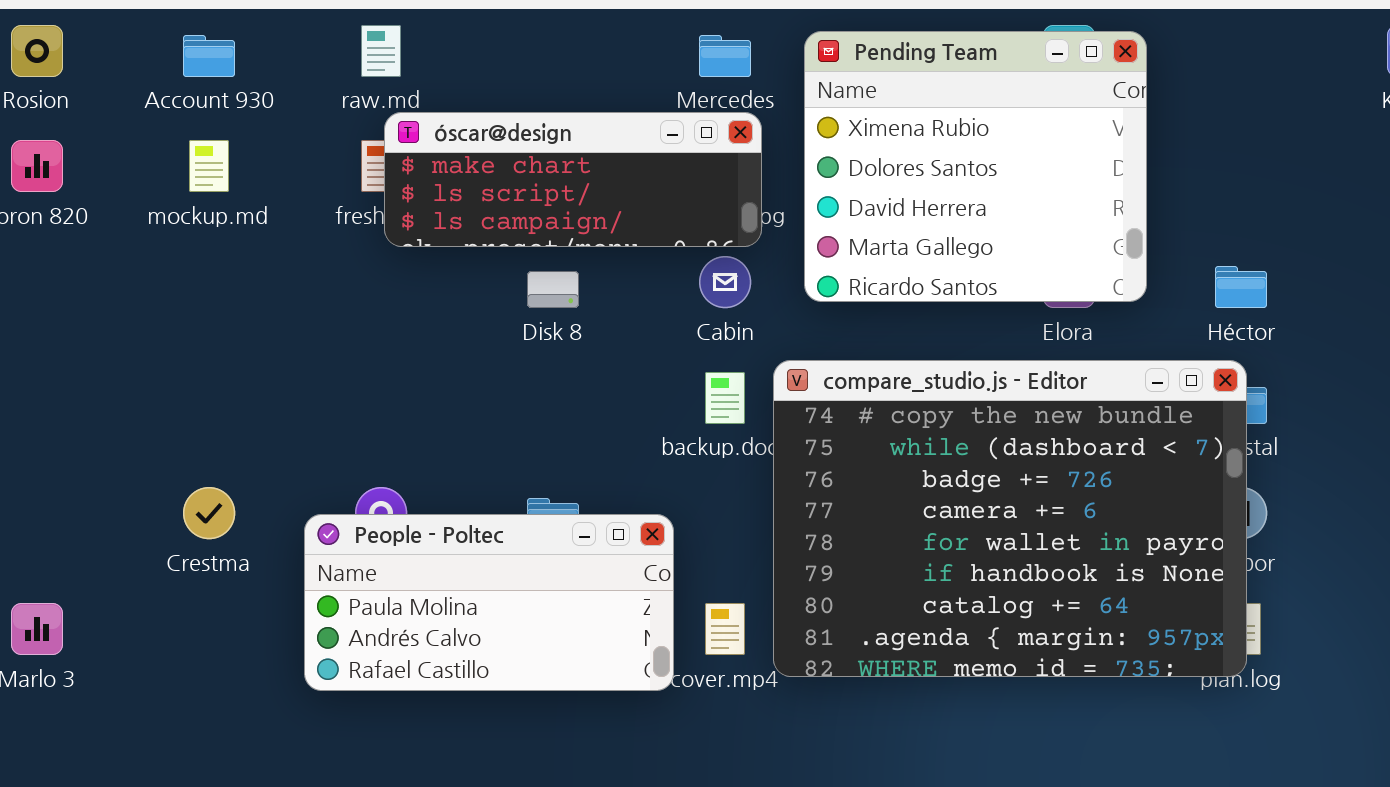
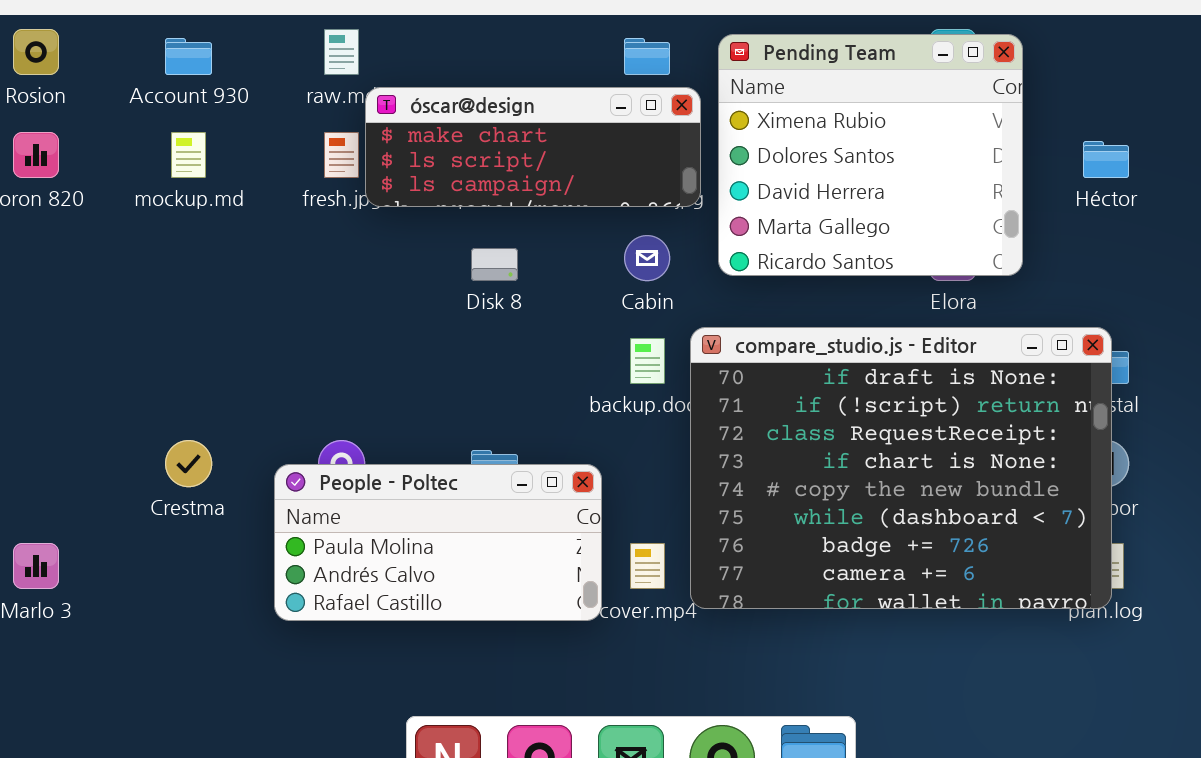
óscar@design: [384,112,762,247] -> [365,87,701,207], moved
Héctor: [1215,266,1267,308] -> [1083,141,1129,178], moved
compare_studio.js - Editor: [773,360,1247,677] -> [690,327,1112,609], scrolled up 4 rows

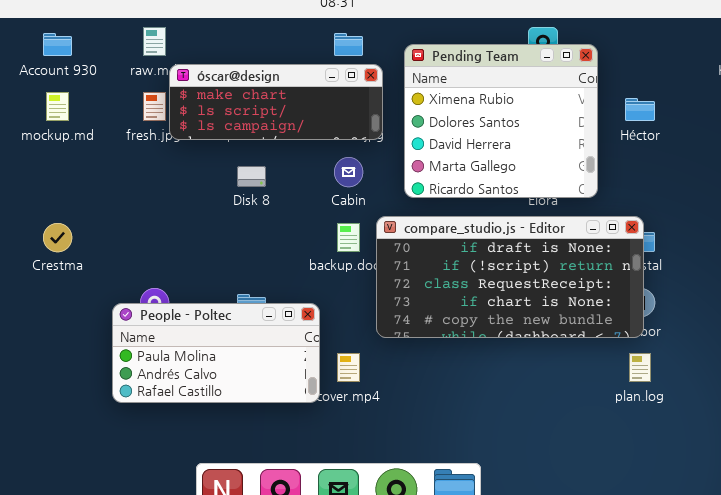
Pending Team: [718,34,1023,276] -> [404,44,598,198], moved
compare_studio.js - Editor: [690,327,1112,609] -> [376,216,644,338], resized
Crestma: [165,440,212,487] -> [43,223,72,252], moved

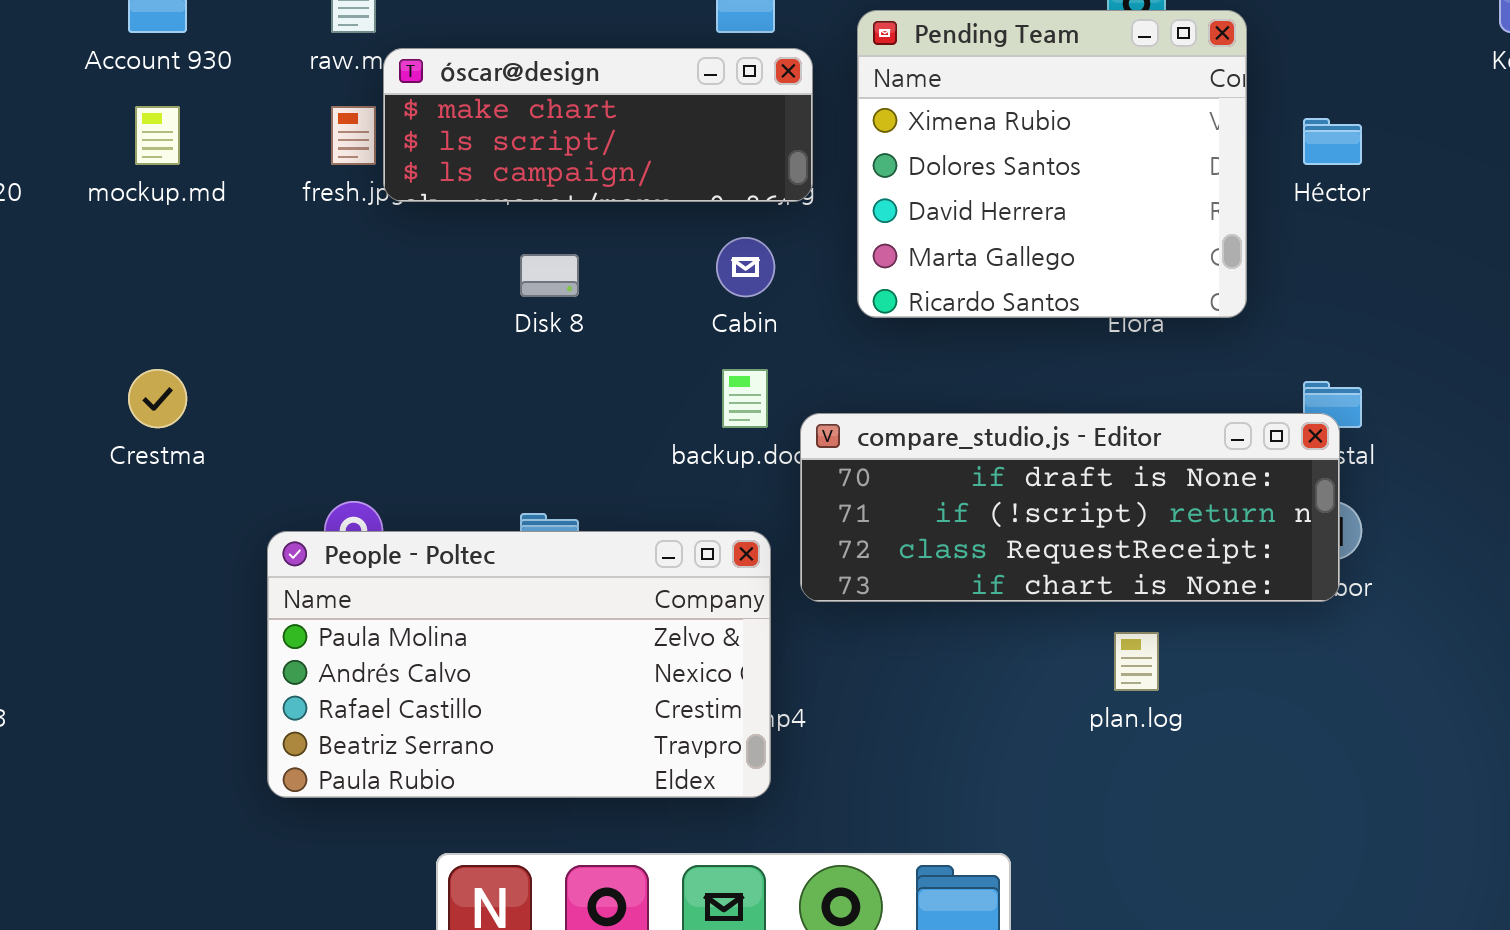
compare_studio.js - Editor: [376,216,644,338] -> [800,413,1340,602], resized
People - Poltec: [112,303,320,403] -> [267,531,771,798], resized
plan.log: [629,353,651,382] -> [1114,632,1159,691], moved

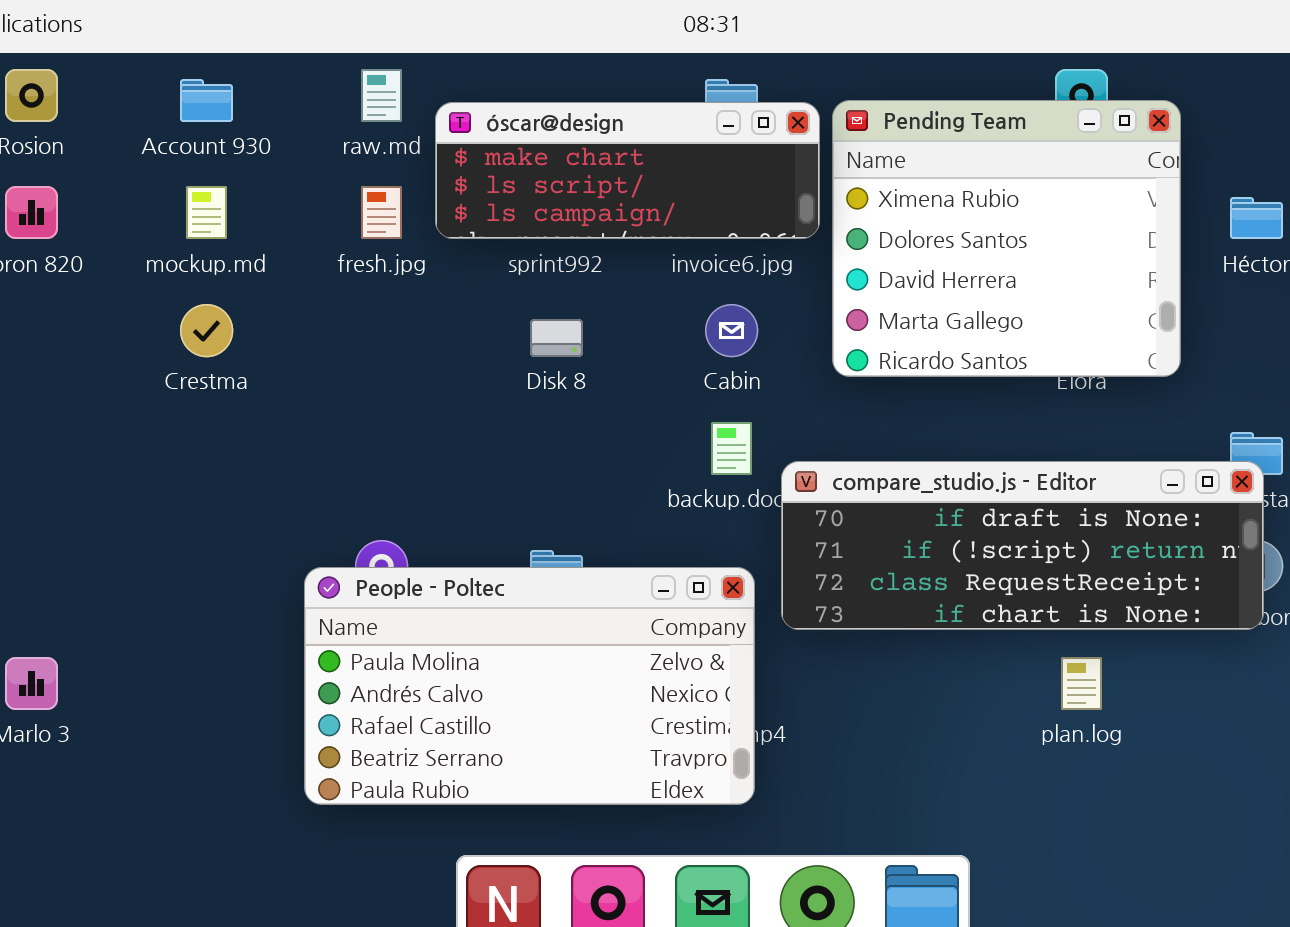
óscar@design: [383,48,813,202] -> [435,102,820,239], moved
Crestma: [128,369,187,428] -> [180,304,233,357], moved

